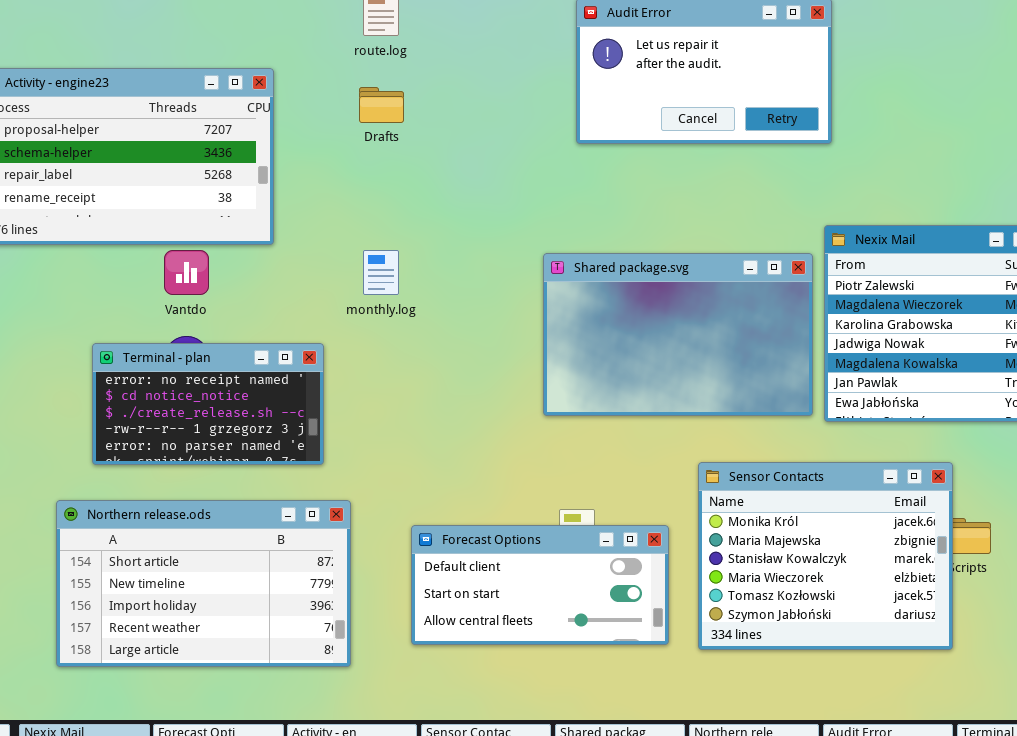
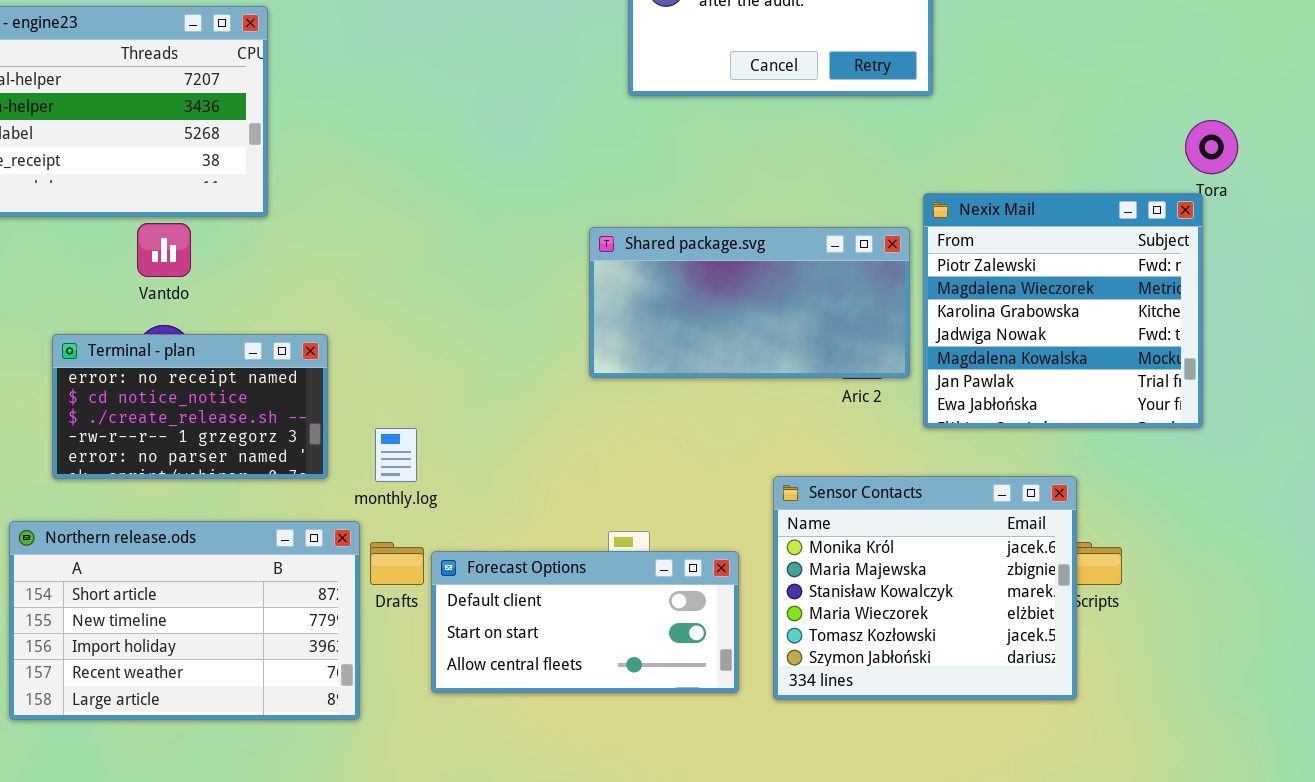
Drafts: [359,87,404,123] -> [370,542,424,585], moved
monthly.log: [363,250,399,295] -> [375,428,417,482], moved
Shared package.svg: [543,253,813,416] -> [589,227,910,378], resized

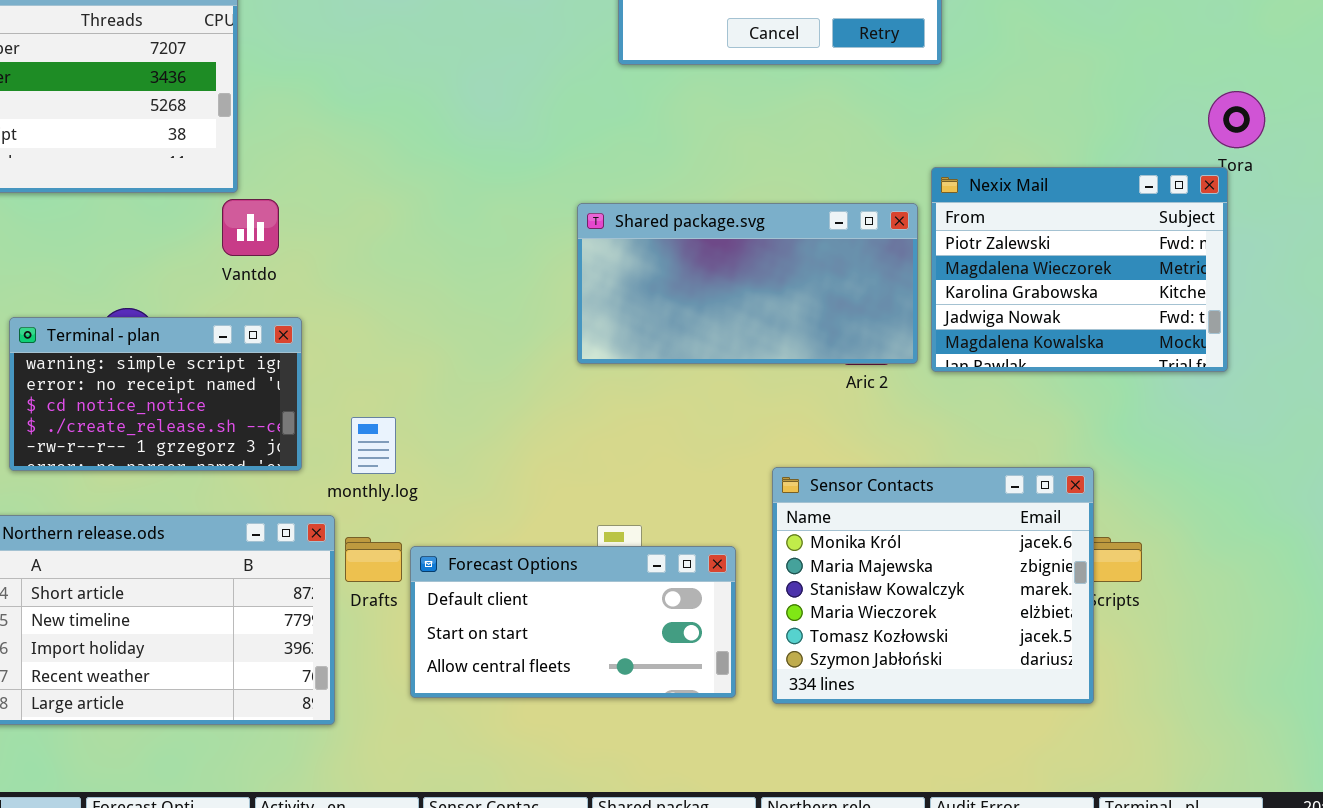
Nexix Mail: [923,193,1203,428] -> [931,167,1228,372], resized
Vantdo: [137,223,191,277] -> [222,199,279,256], moved
Terminal - plan: [52,334,328,479] -> [9,317,302,471], scrolled up 1 row

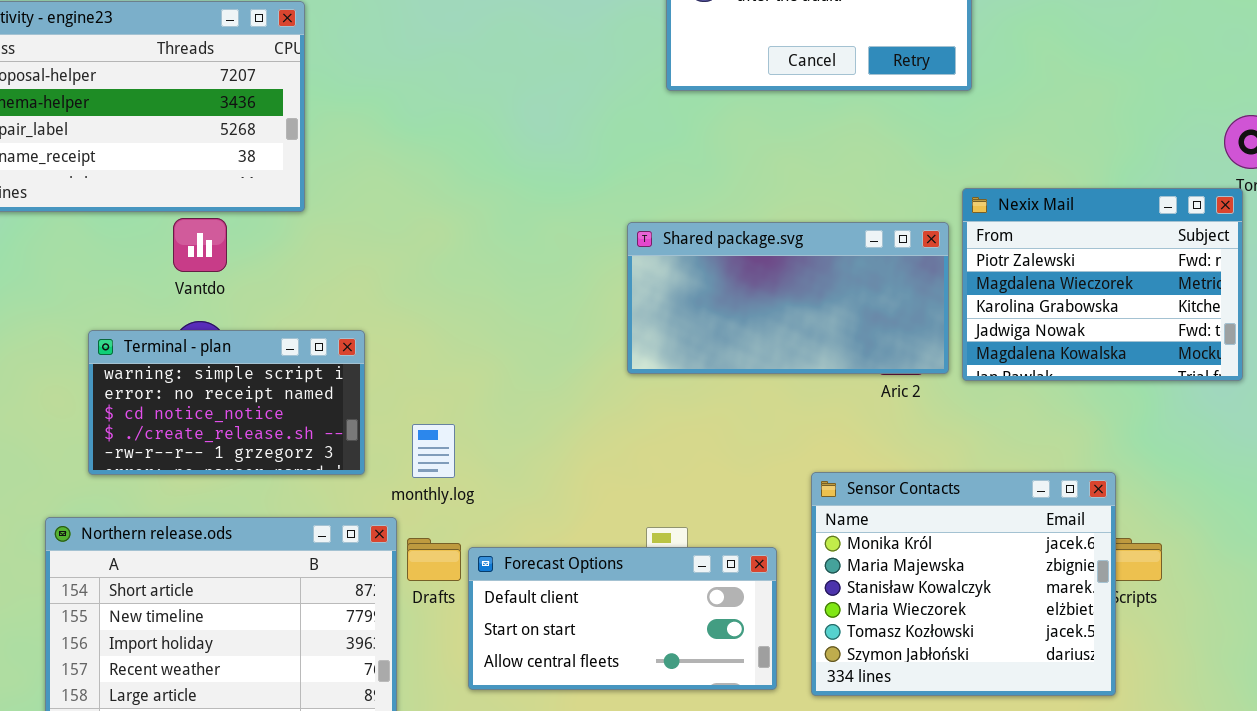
Vantdo: [222,199,279,256] -> [173,218,227,272], moved

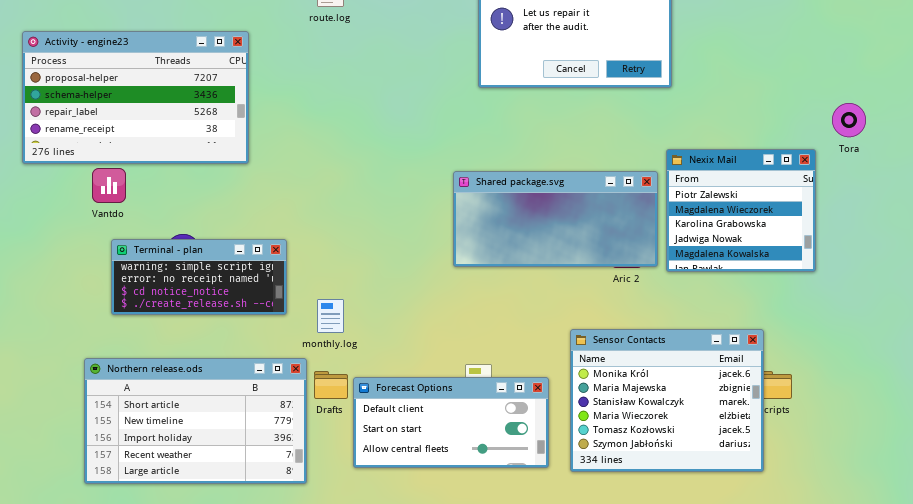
Nexix Mail: [962,188,1243,381] -> [666,149,816,272], resized
Vantdo: [173,218,227,272] -> [92,168,126,203], moved
Terminal - plan: [88,330,365,475] -> [111,239,287,315], resized

